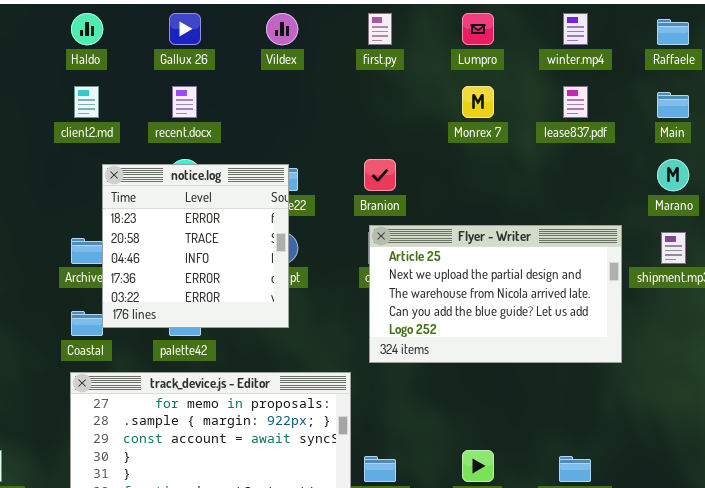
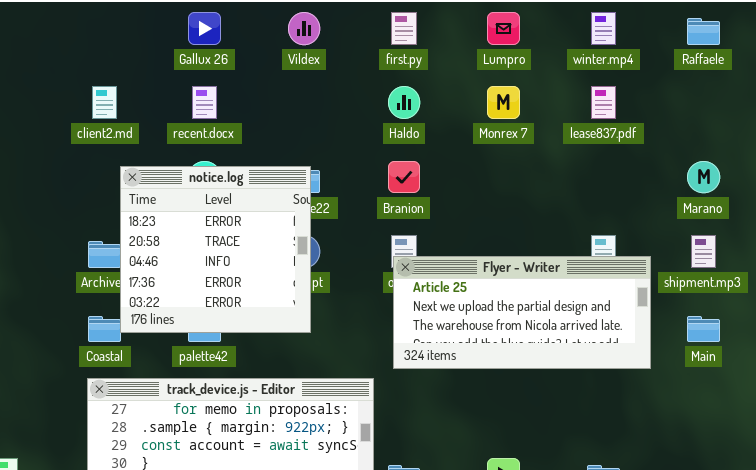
Haldo: [71,13,103,45] -> [388,86,420,119], moved
Main: [657,92,689,118] -> [687,316,720,342], moved
Flyer - Writer: [369,225,622,363] -> [393,256,651,369], resized

